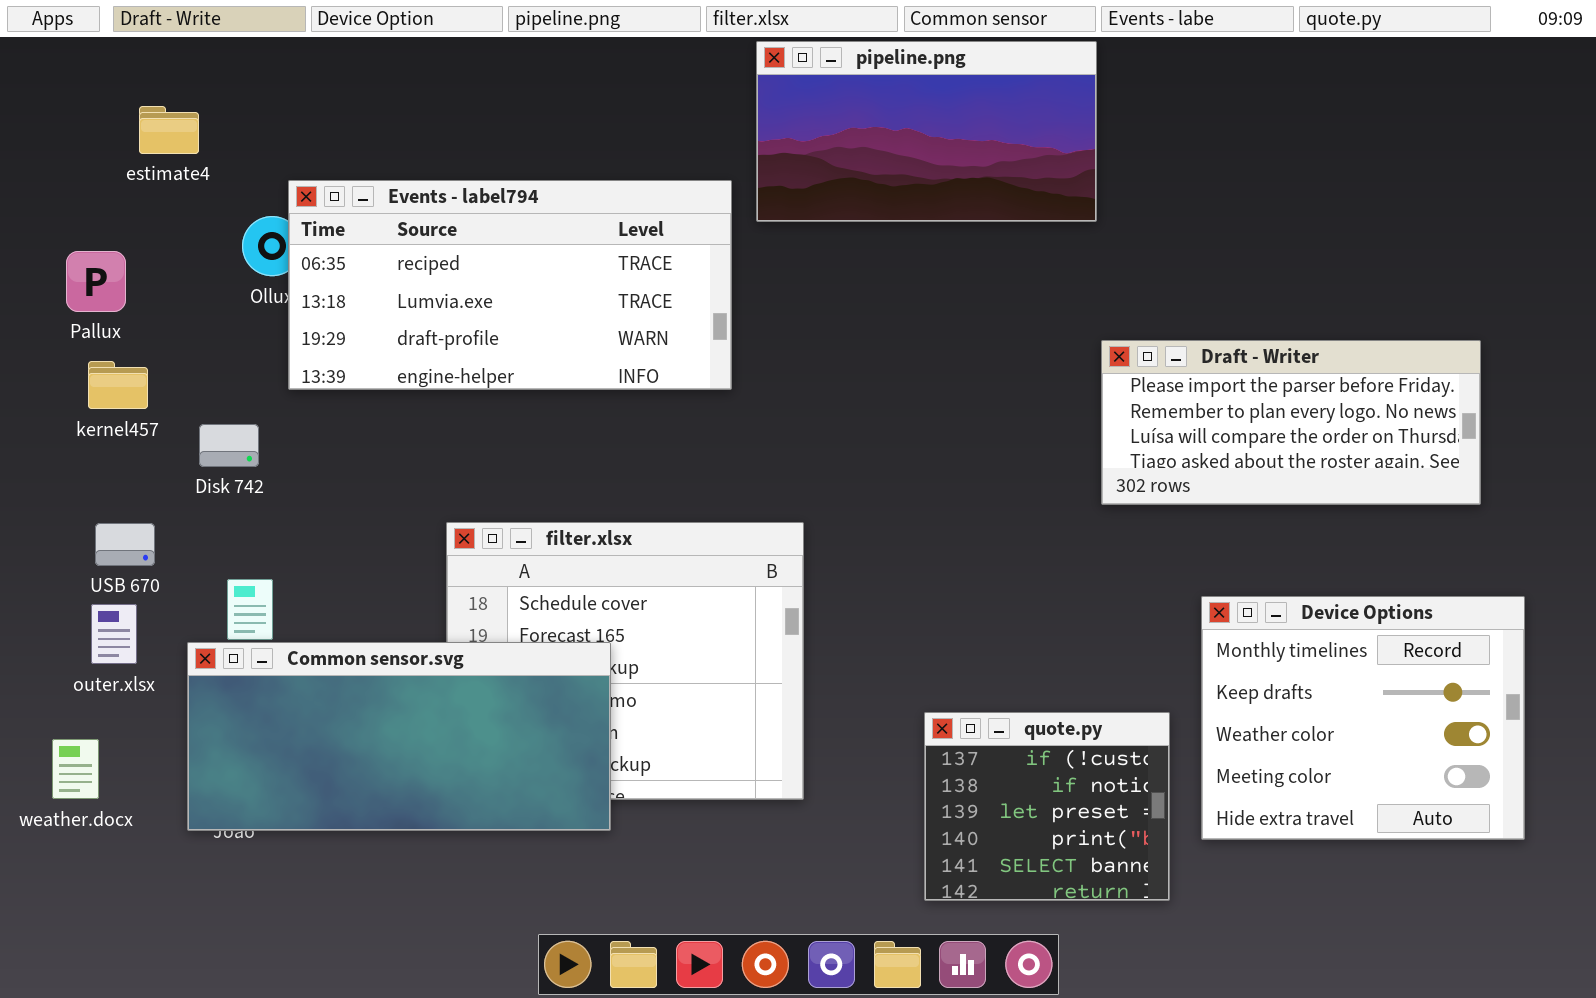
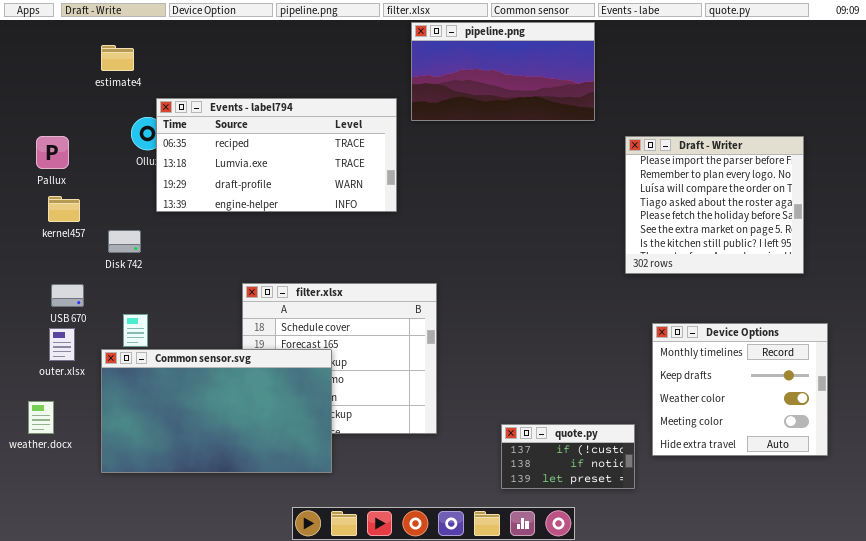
estimate4: [139,106,199,154] -> [101,45,134,71], moved
Draft - Writer: [1101,340,1481,505] -> [625,136,804,274], resized
Common sensor.svg: [187,642,611,831] -> [101,349,332,473], resized
quote.py: [924,712,1170,901] -> [501,424,635,489], resized

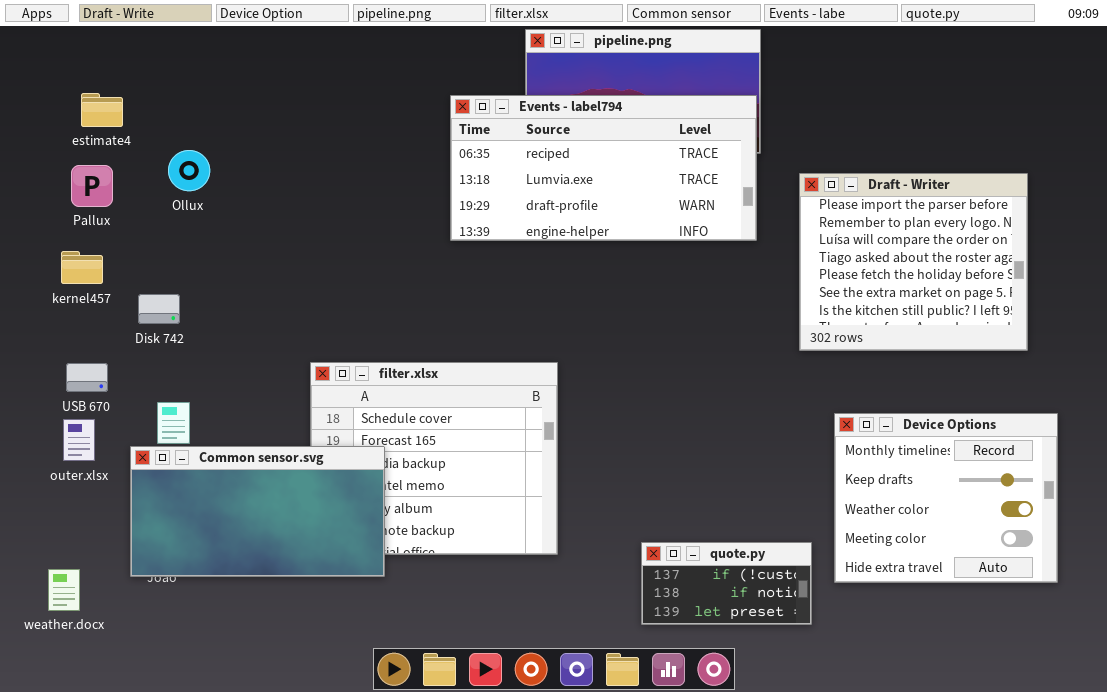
estimate4: [101,45,134,71] -> [81,93,123,127], moved
Events - label794: [156,98,397,212] -> [450,95,757,241], moved
Pallux: [36,136,69,169] -> [71,165,113,207], moved
Common sensor.svg: [101,349,332,473] -> [130,446,385,577], resized
weather.docx: [28,401,54,434] -> [48,569,80,611], moved

